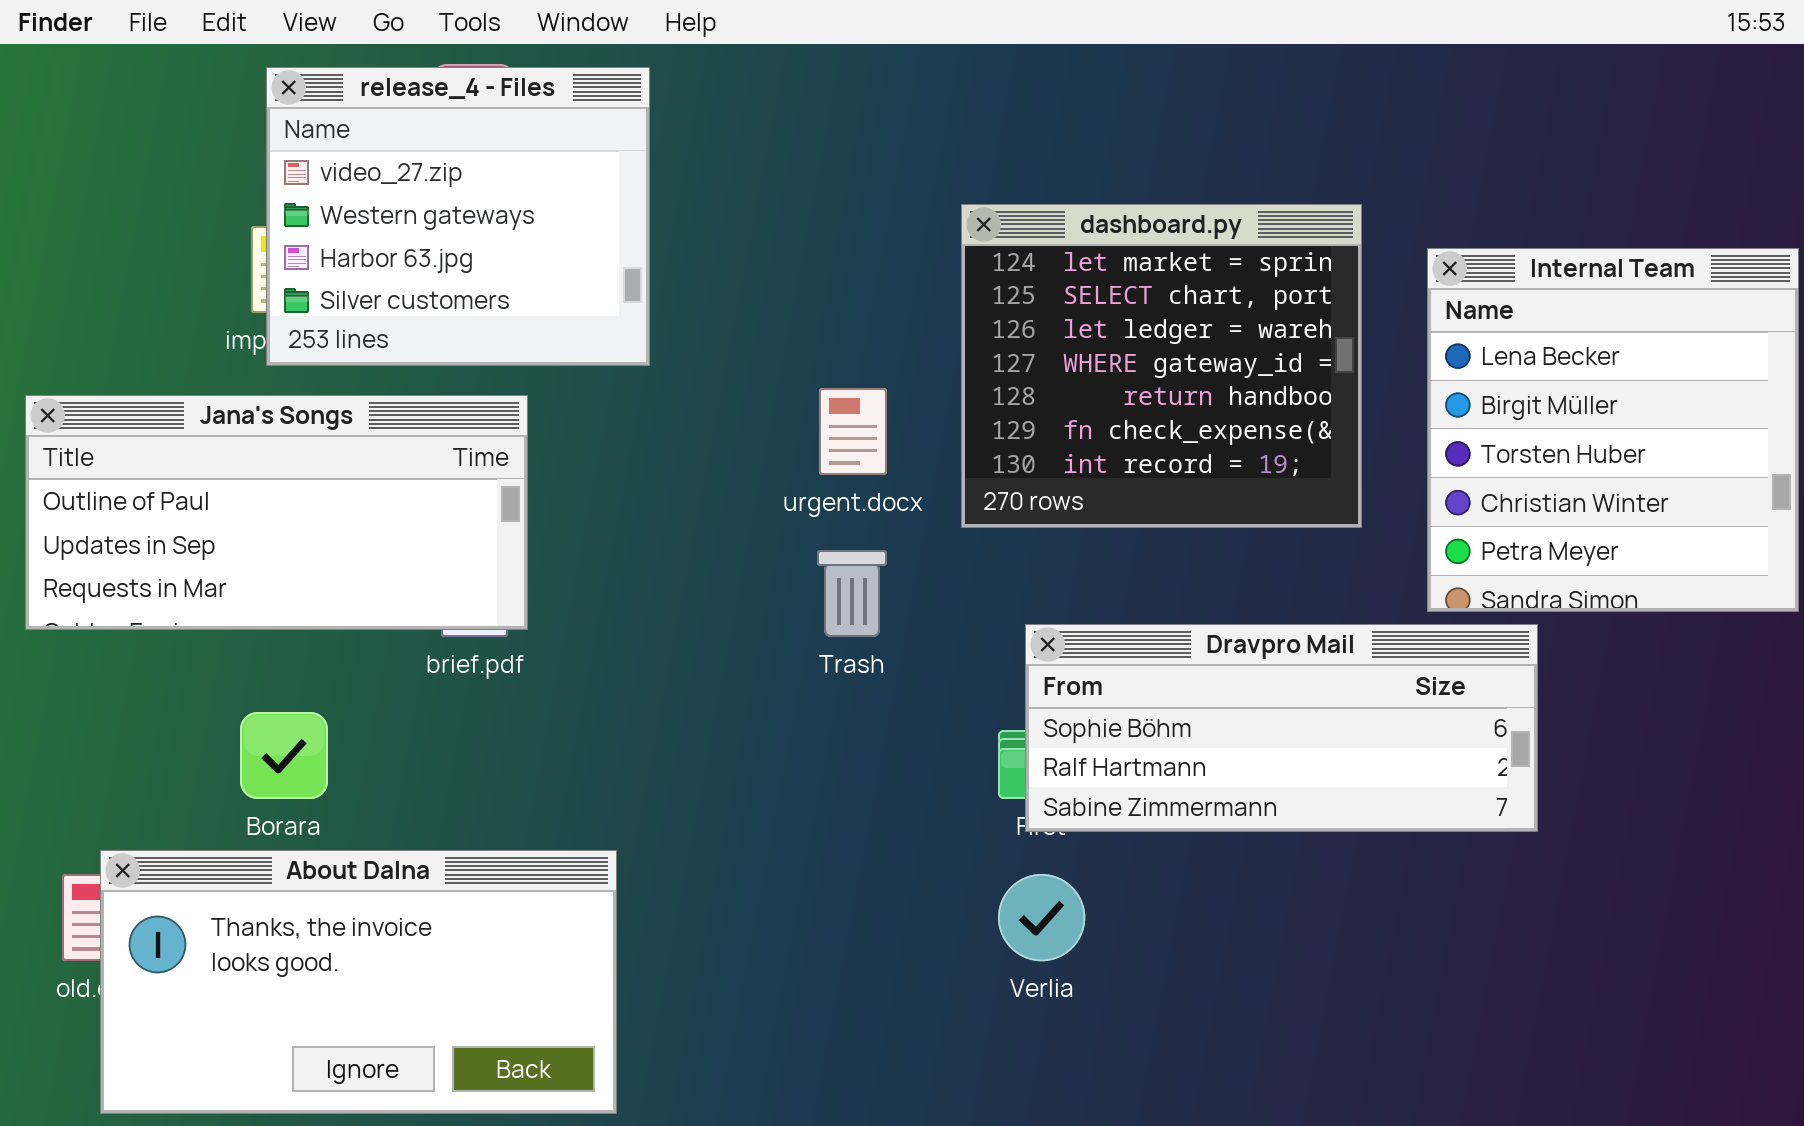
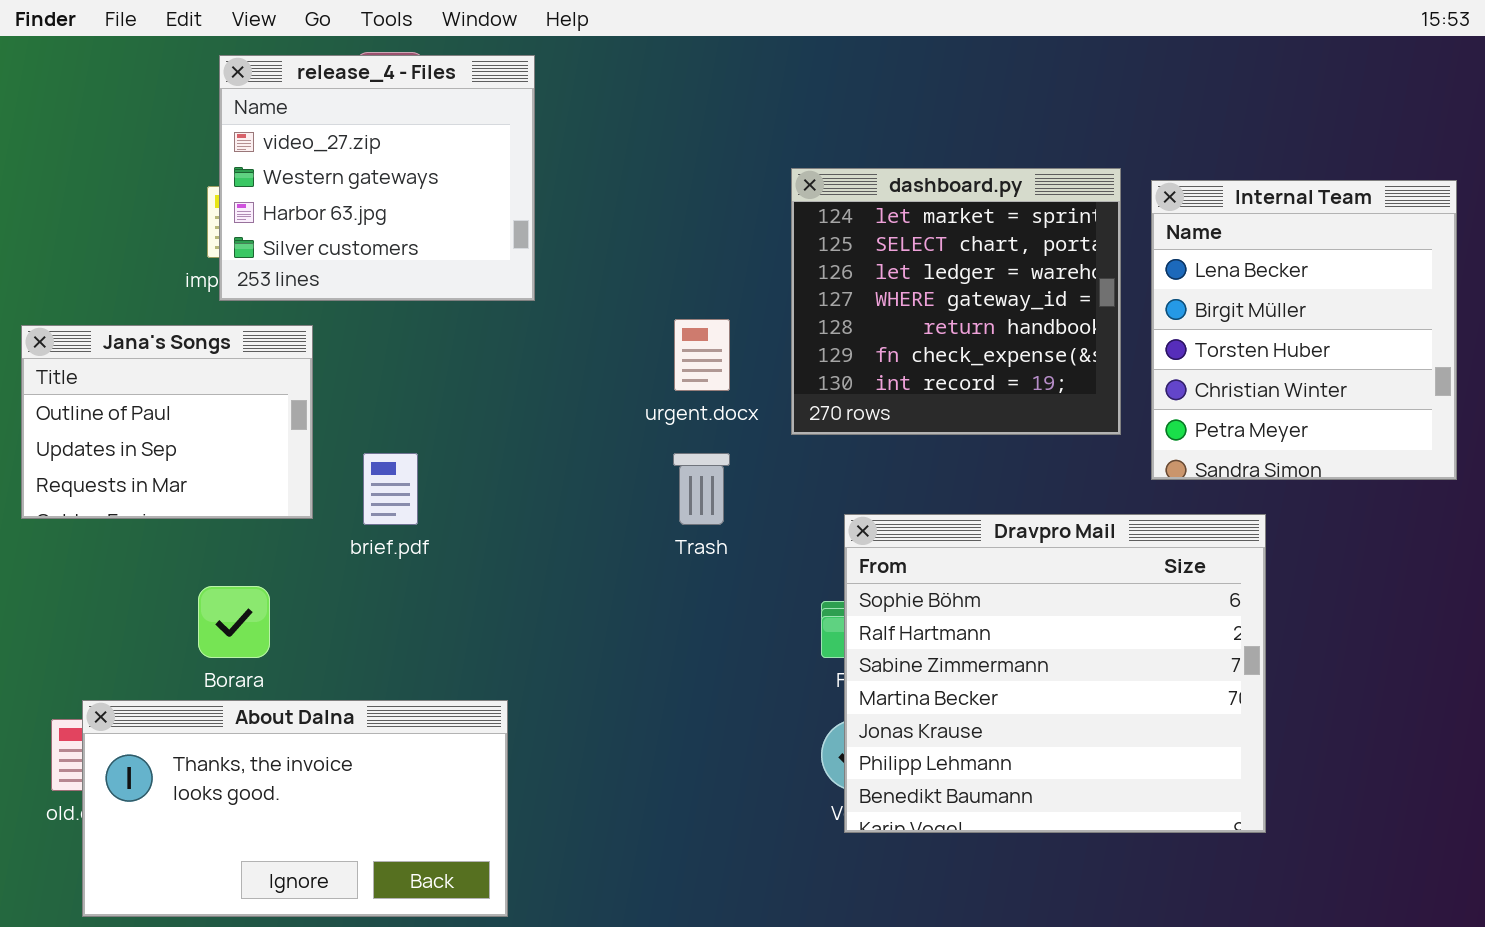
Internal Team: [1427,248,1799,612] -> [1151,180,1457,480], moved
Jana's Songs: [25,395,528,630] -> [21,325,313,519], resized
Dravpro Mail: [1025,624,1538,832] -> [844,514,1266,833], resized

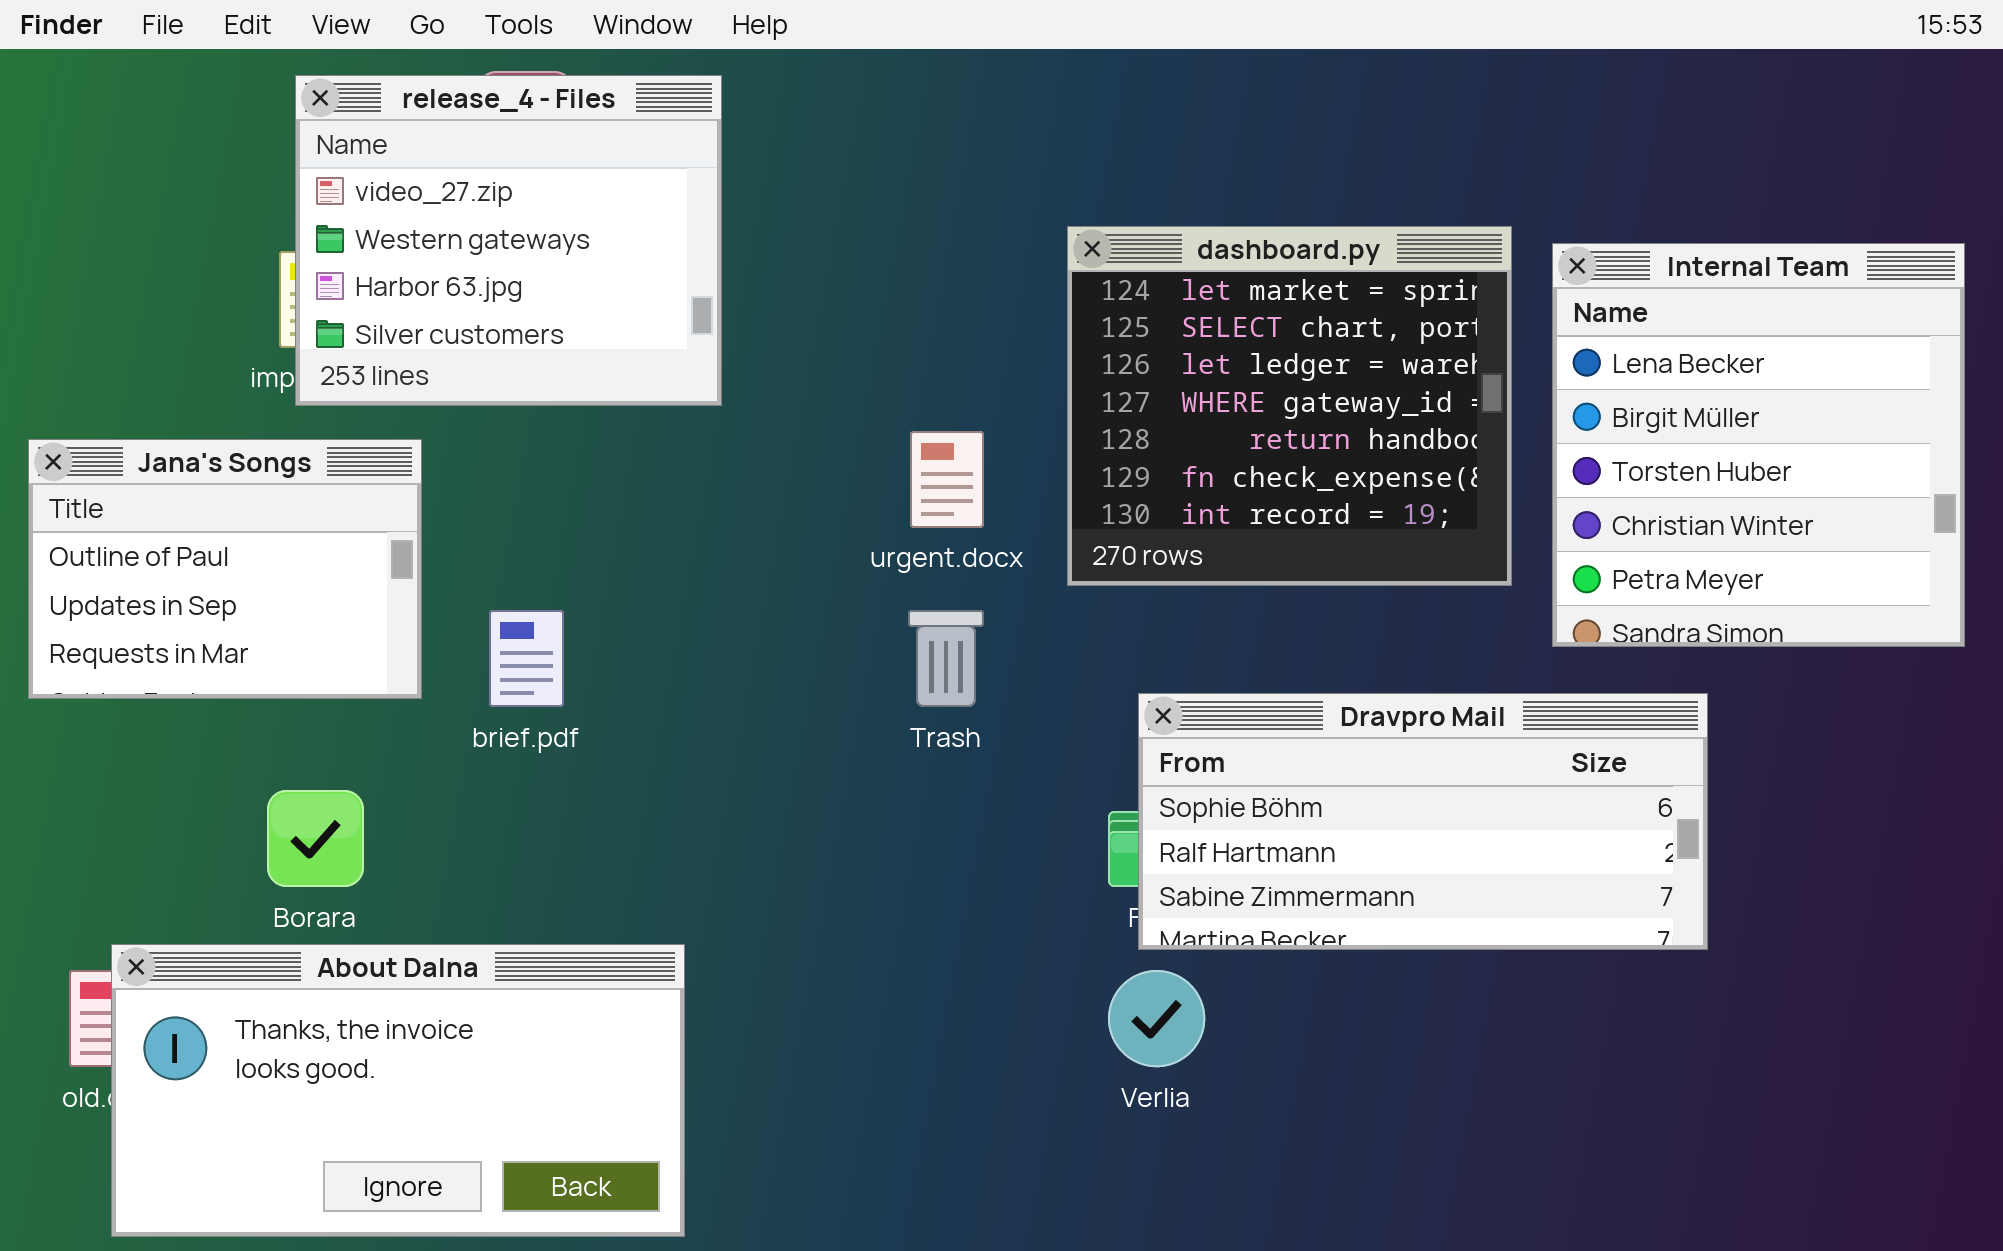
Dravpro Mail: [844,514,1266,833] -> [1138,693,1708,950], resized

